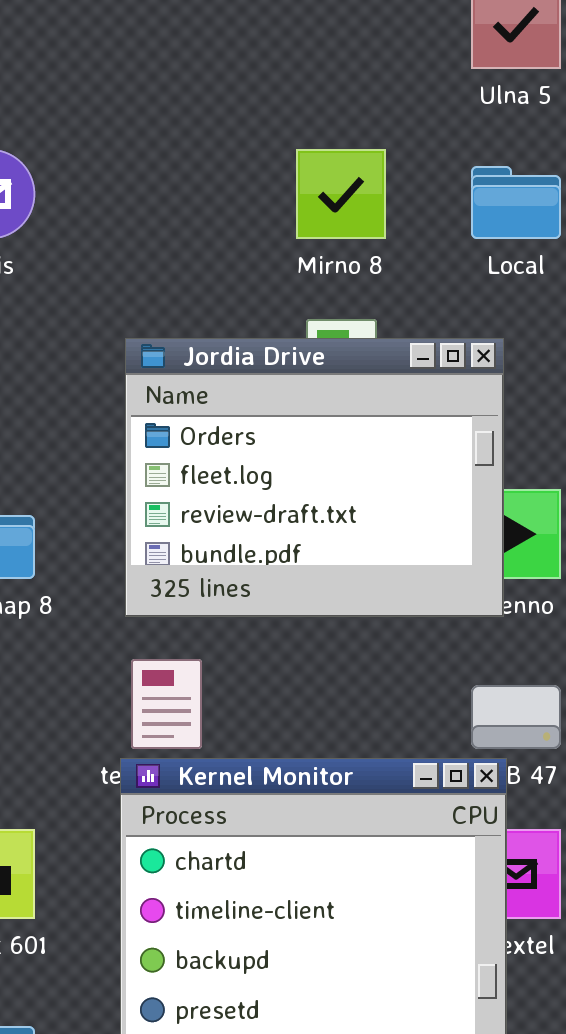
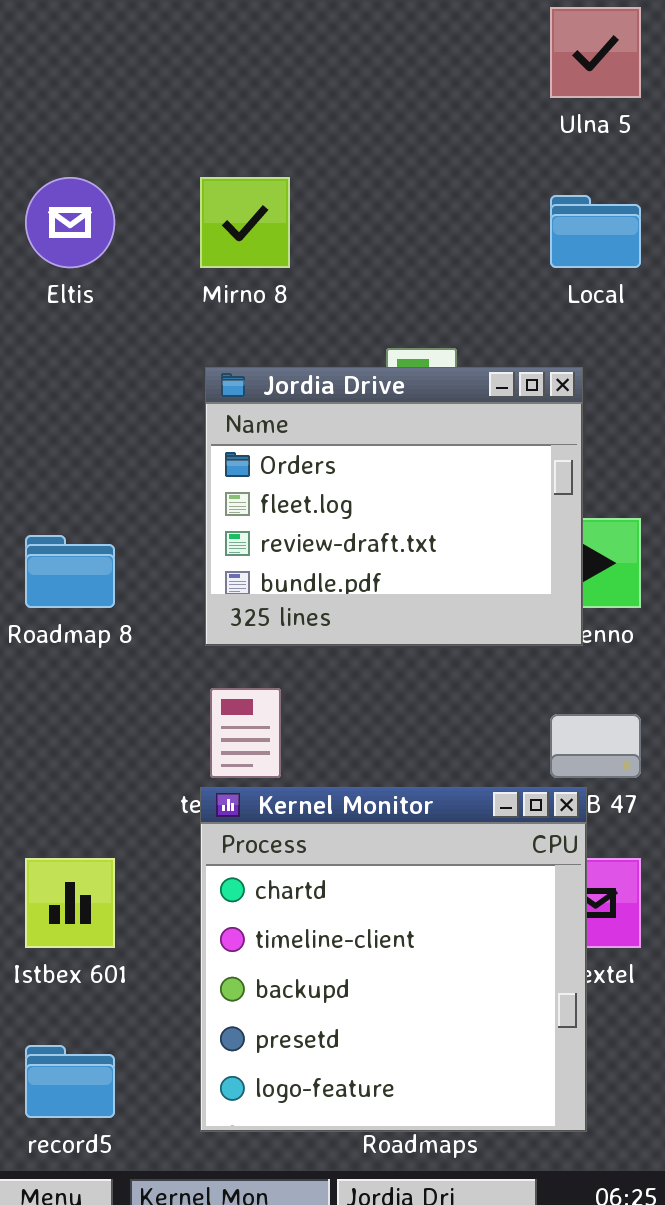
Mirno 8: [296,149,386,239] -> [200,177,290,268], moved

